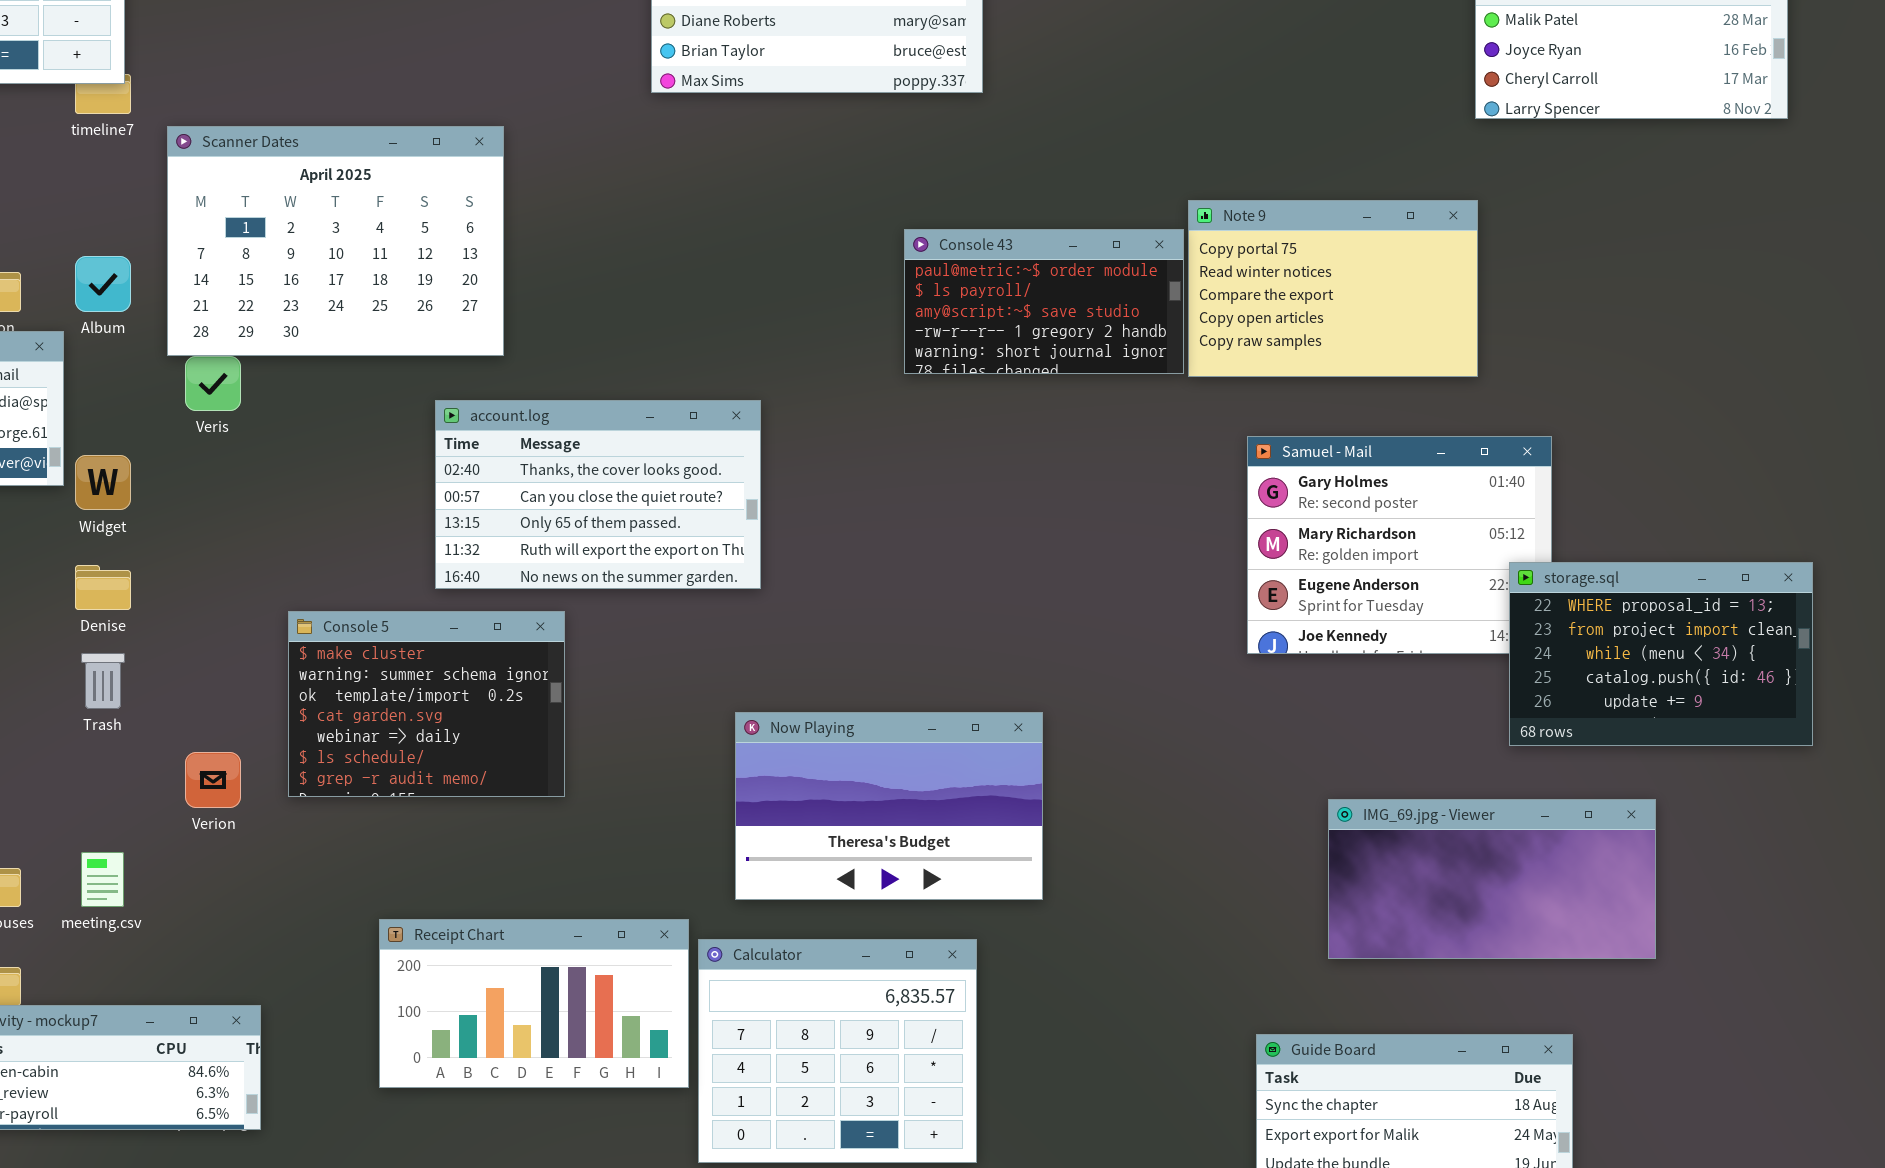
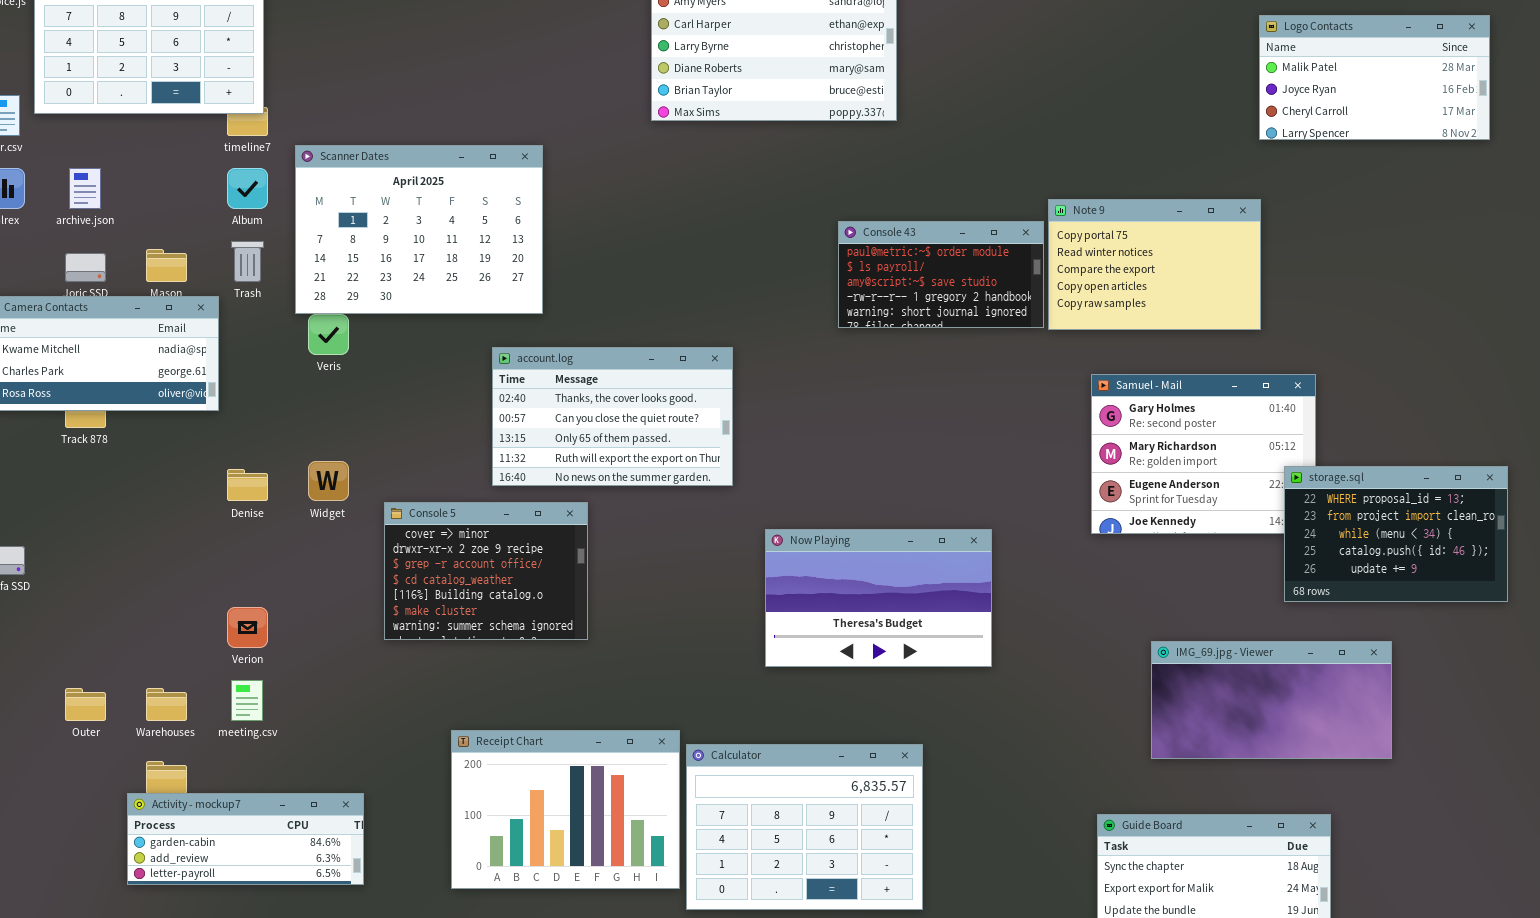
Album: [75,256,131,312] -> [227,168,268,209], moved
Widget: [75,455,131,510] -> [308,461,349,501], moved
Console 5: [288,611,565,797] -> [384,502,588,640], scrolled up 5 rows
Trash: [81,653,125,709] -> [231,241,264,282], moved
Now Playing: [735,712,1043,900] -> [765,529,992,667], moved
Verion: [185,752,241,808] -> [227,607,268,648], moved
Receipt Chart: [379,919,689,1088] -> [451,730,680,889], resized
Calculator: [698,939,977,1163] -> [686,744,923,910], resized

